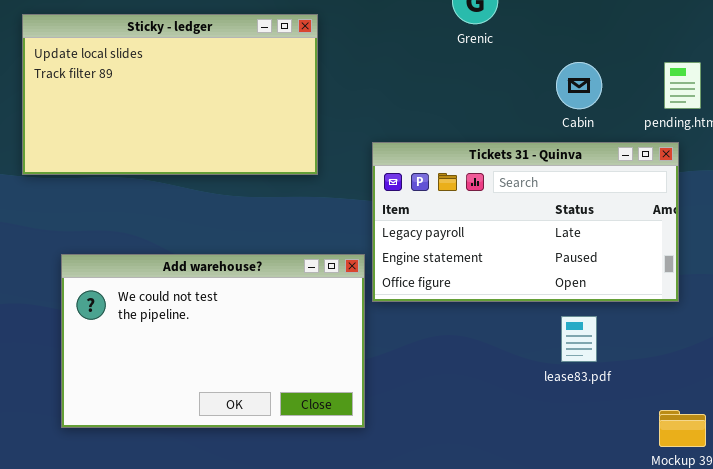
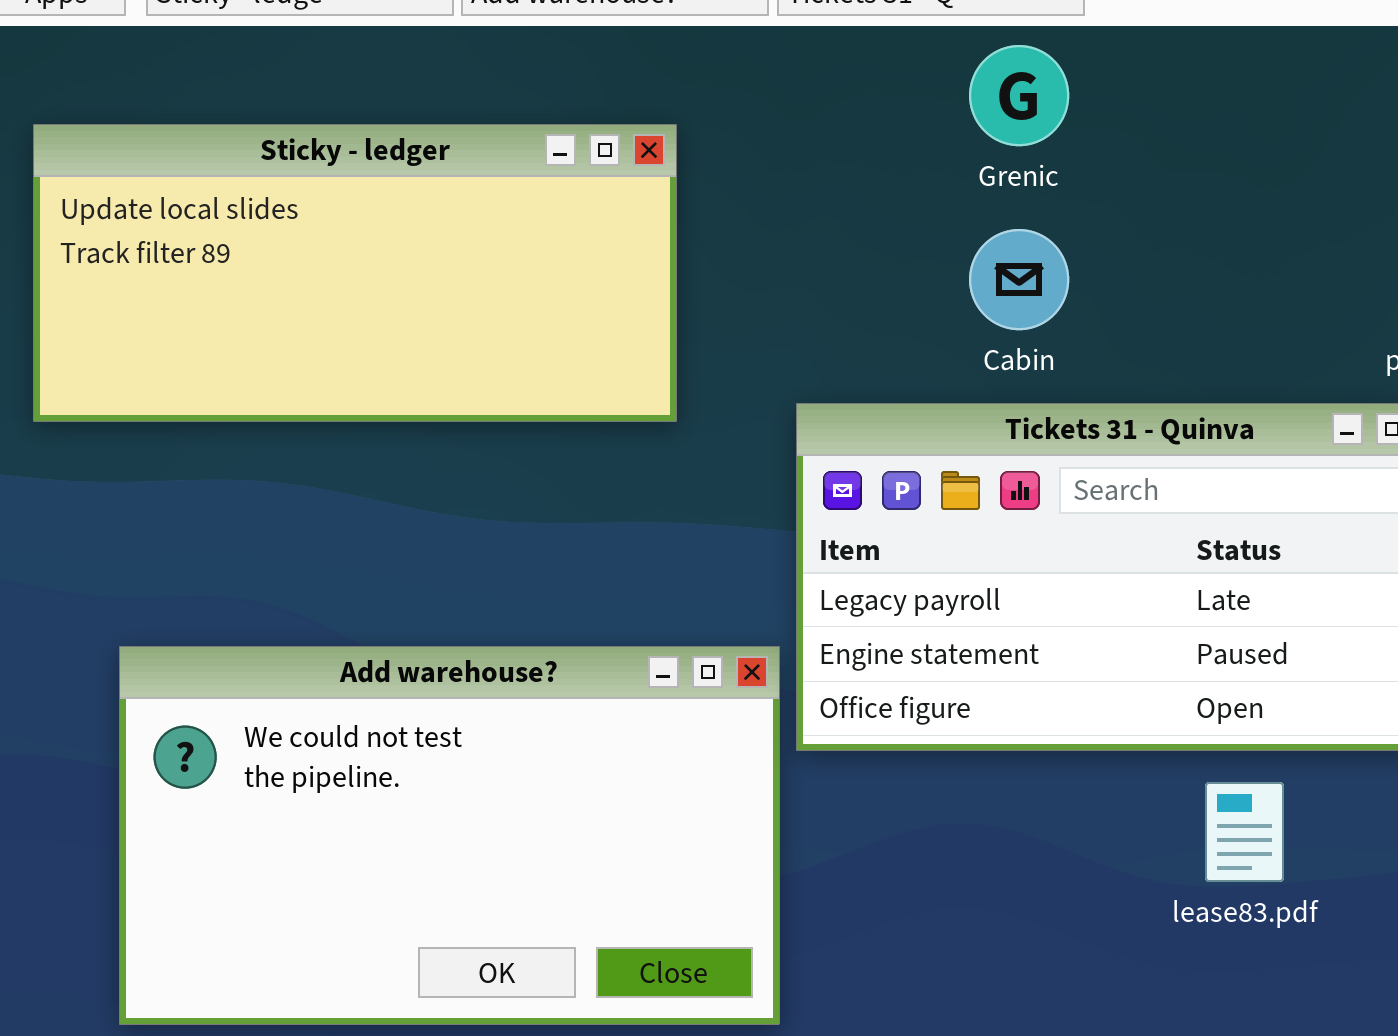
Sticky - ledger: [22,14,318,175] -> [33,124,677,422], resized
Cabin: [556,62,602,109] -> [969,229,1069,330], moved

